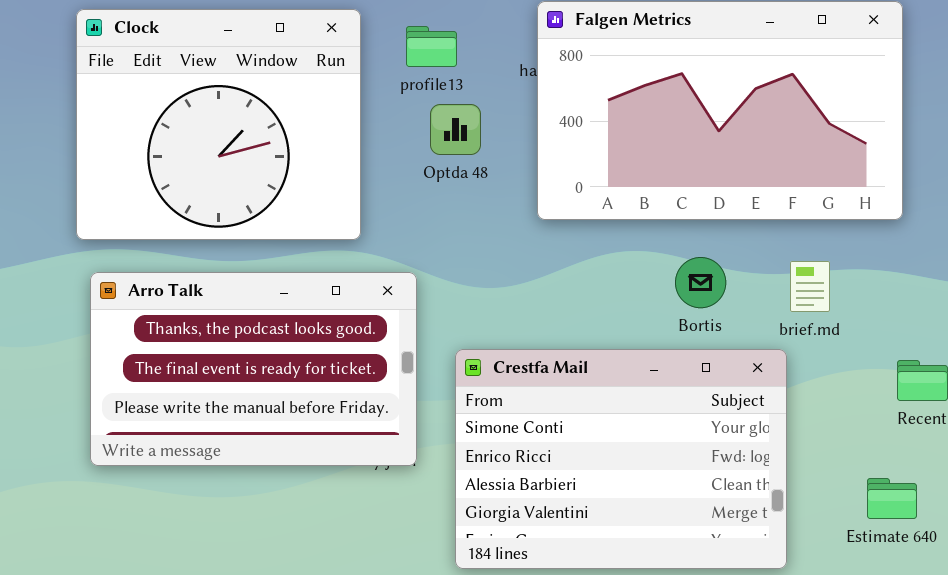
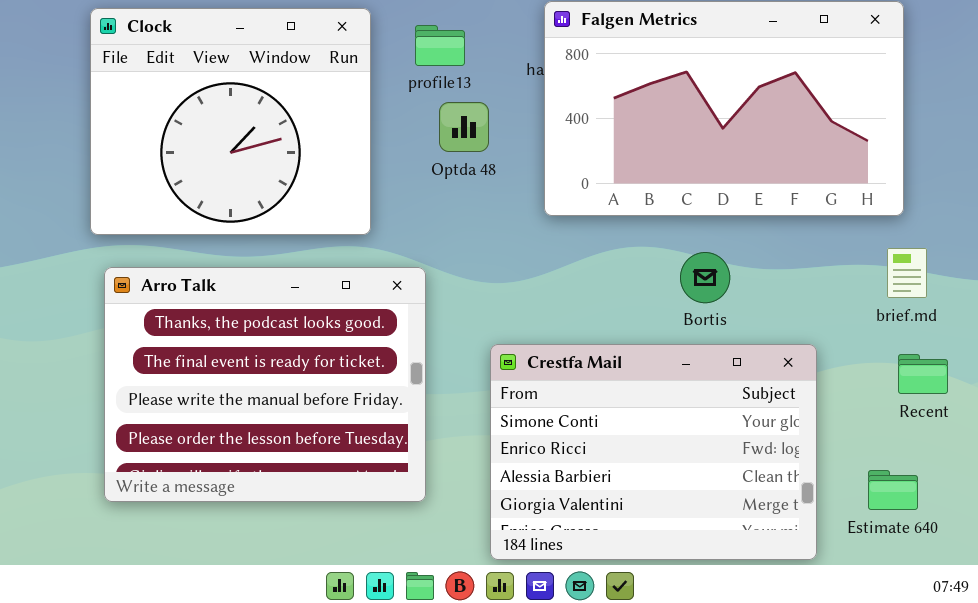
brief.md: [790,261,830,312] -> [887,248,927,298], moved
Arro Talk: [90,272,417,466] -> [104,267,426,502], resized
Crestfa Mail: [455,349,787,569] -> [490,344,817,560], moved

